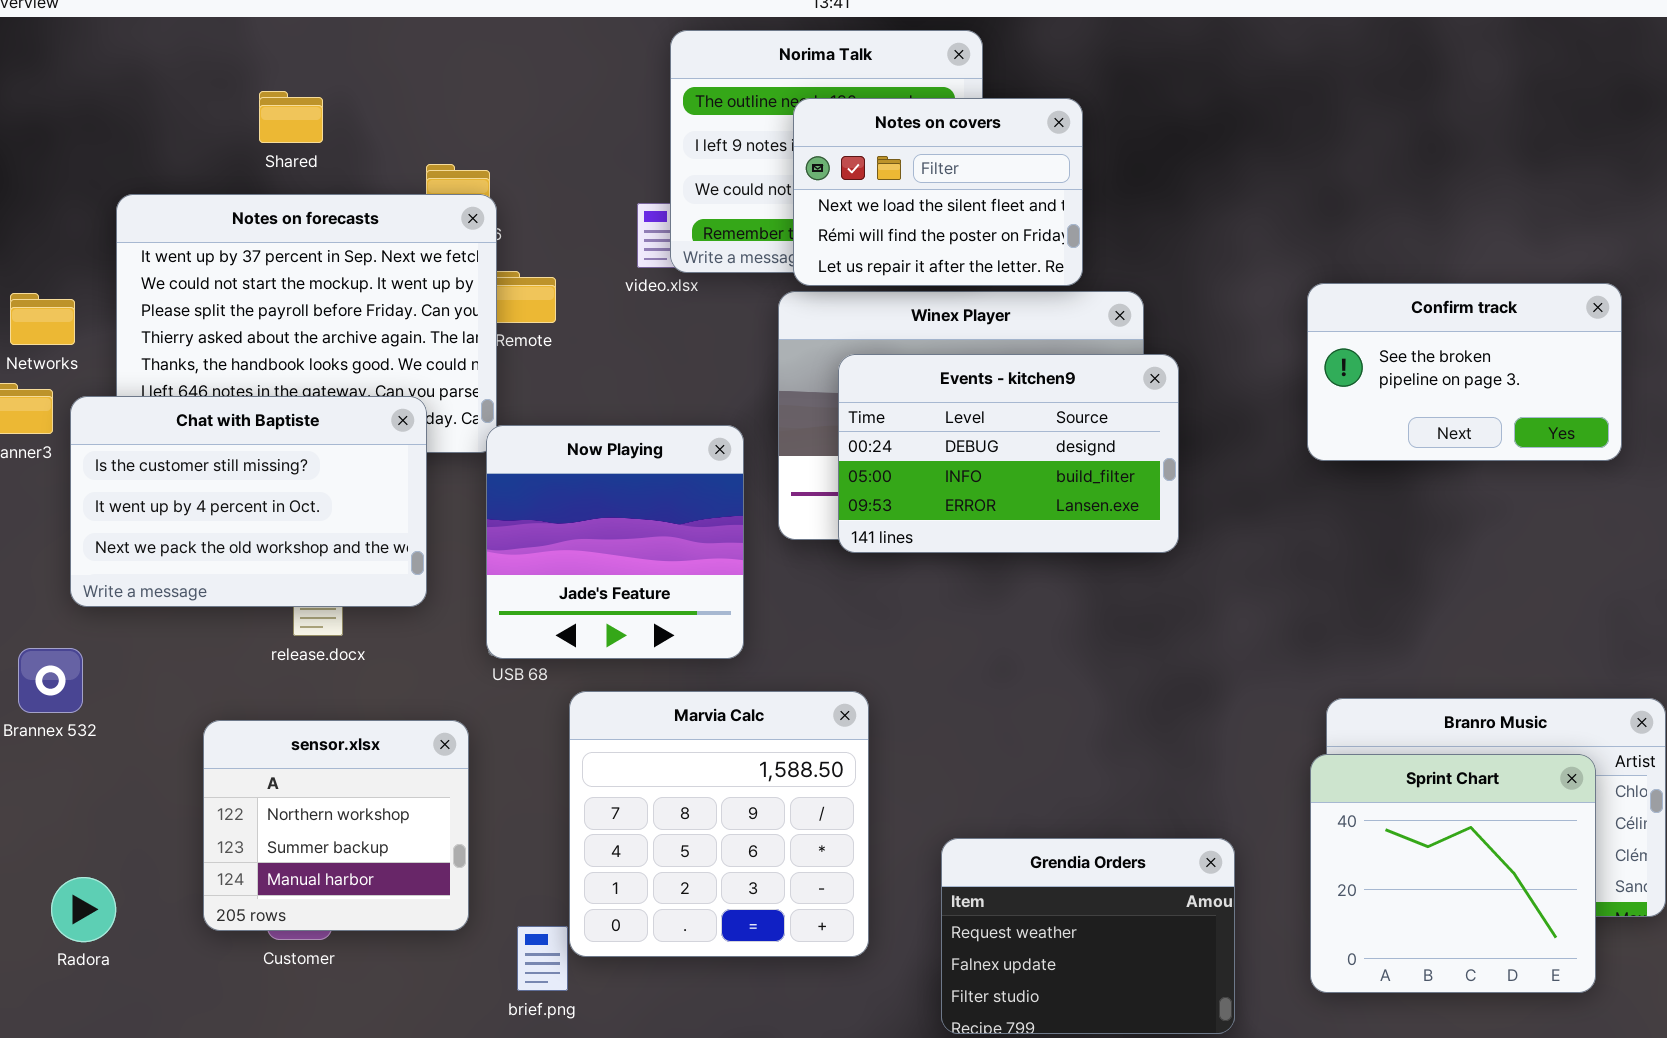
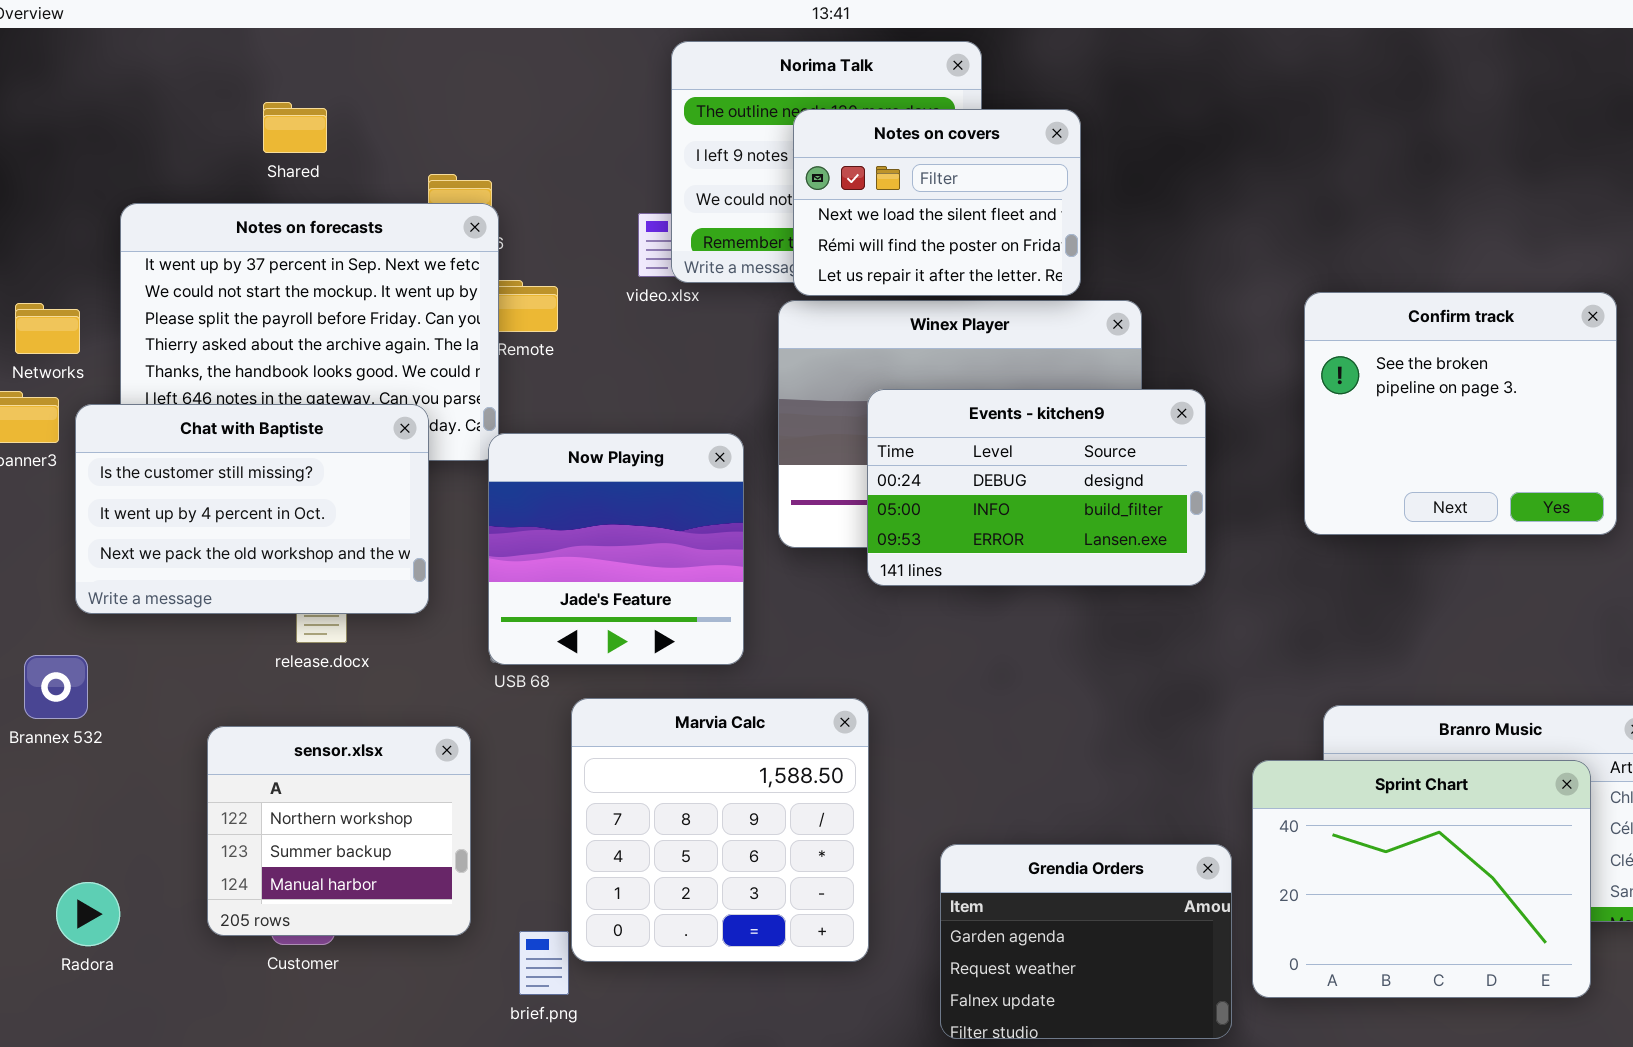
Confirm track: [1307,283,1622,461] -> [1304,292,1617,535], resized
Events - kitchen9: [838,354,1179,553] -> [867,389,1206,586], moved
Sprint Chart: [1310,754,1596,993] -> [1252,760,1591,998], resized
Grendia Orders: [941,838,1235,1034] -> [940,844,1232,1039], scrolled up 1 row

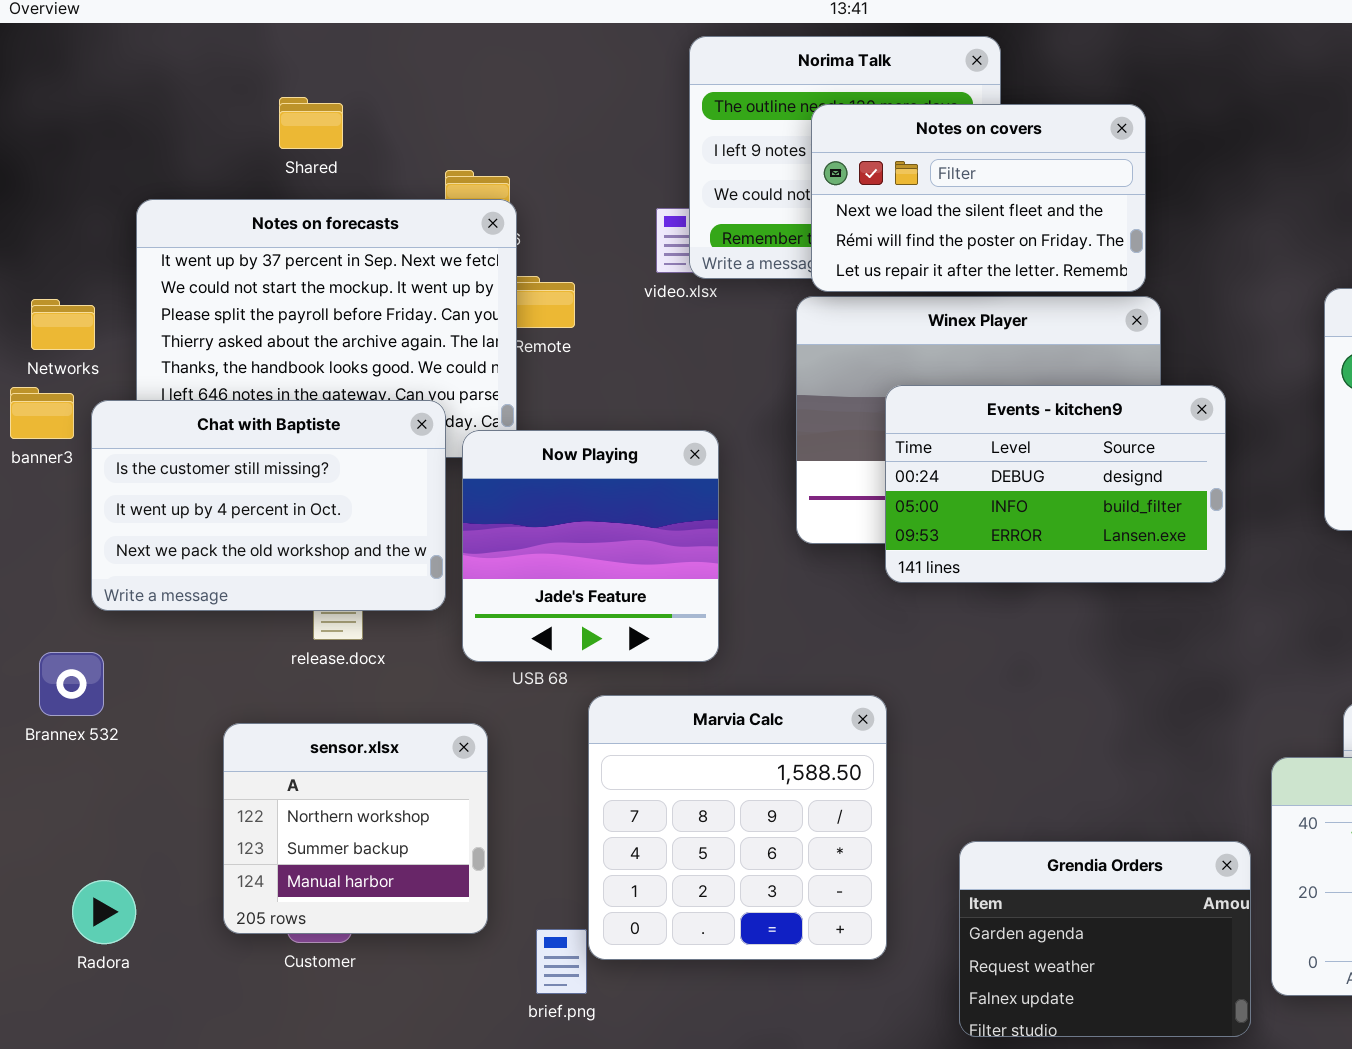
Notes on covers: [793,109,1081,296] -> [811,104,1146,292], resized
Now Playing: [488,433,744,665] -> [462,430,719,662], moved

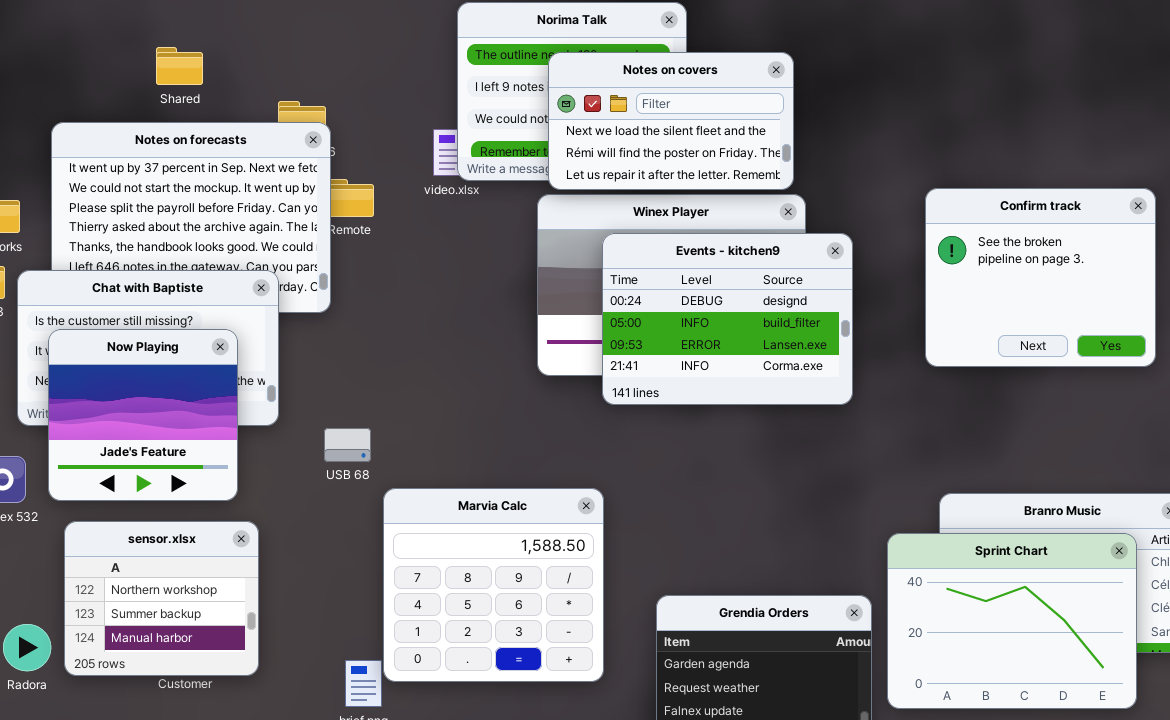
Events - kitchen9: [885,385,1226,583] -> [602,233,853,405], resized
Now Playing: [462,430,719,662] -> [48,329,238,501], moved
sensor.xlsx: [223,723,488,934] -> [64,521,259,676], moved

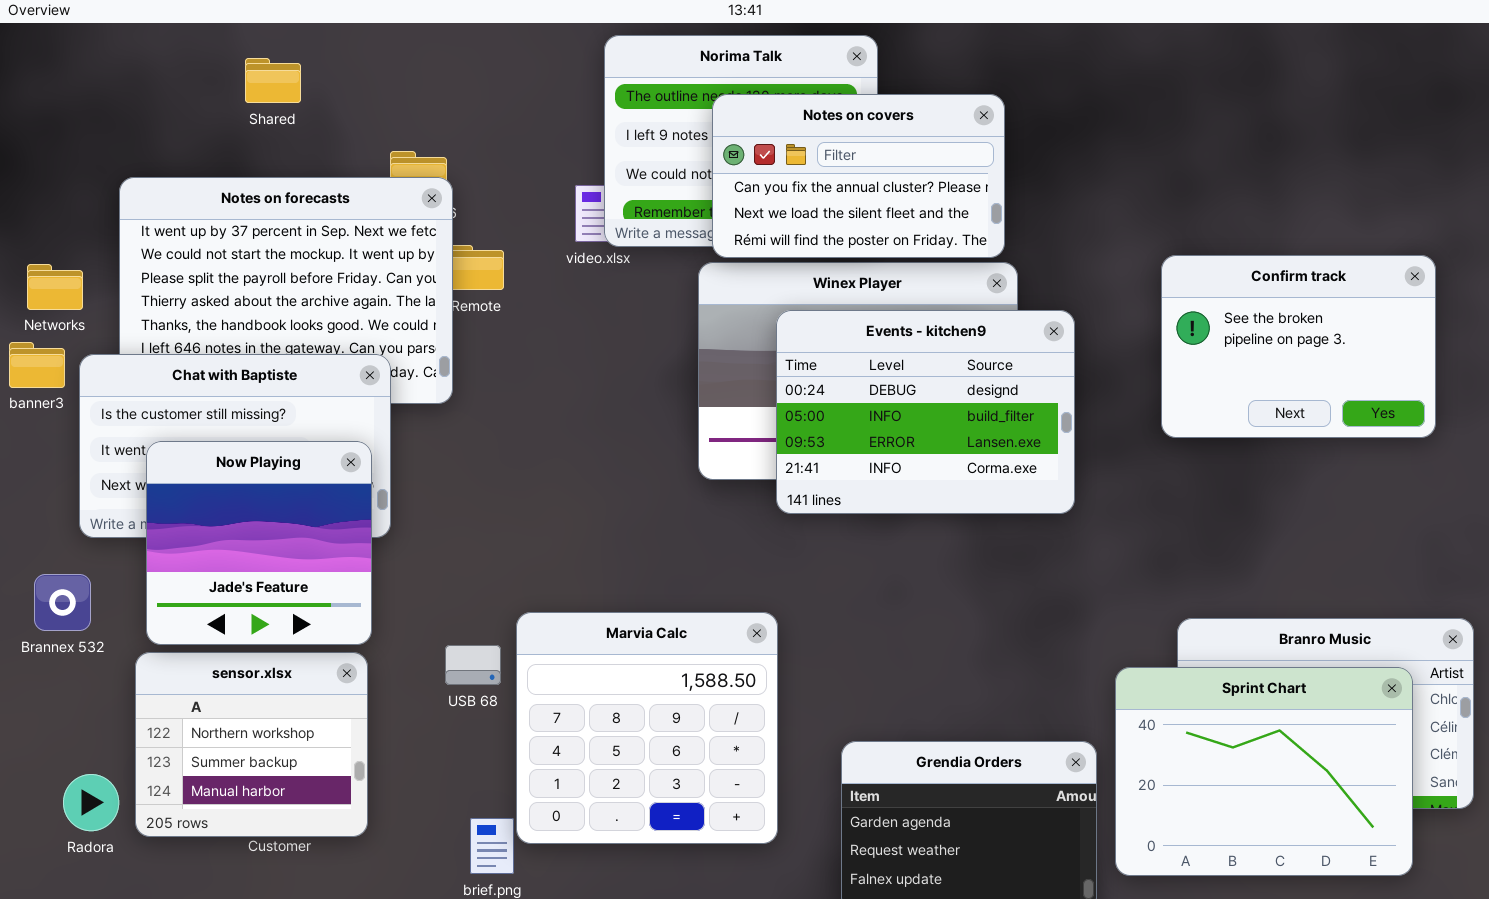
Shared: [156,47,203,85] -> [245,58,301,103], moved
Notes on covers: [548,52,794,190] -> [712,94,1005,258], scrolled up 1 row
Confirm track: [925,188,1156,367] -> [1161,255,1436,438], resized
Now Playing: [48,329,238,501] -> [146,441,372,645], moved
USB 68: [324,428,371,462] -> [445,645,501,685], moved

